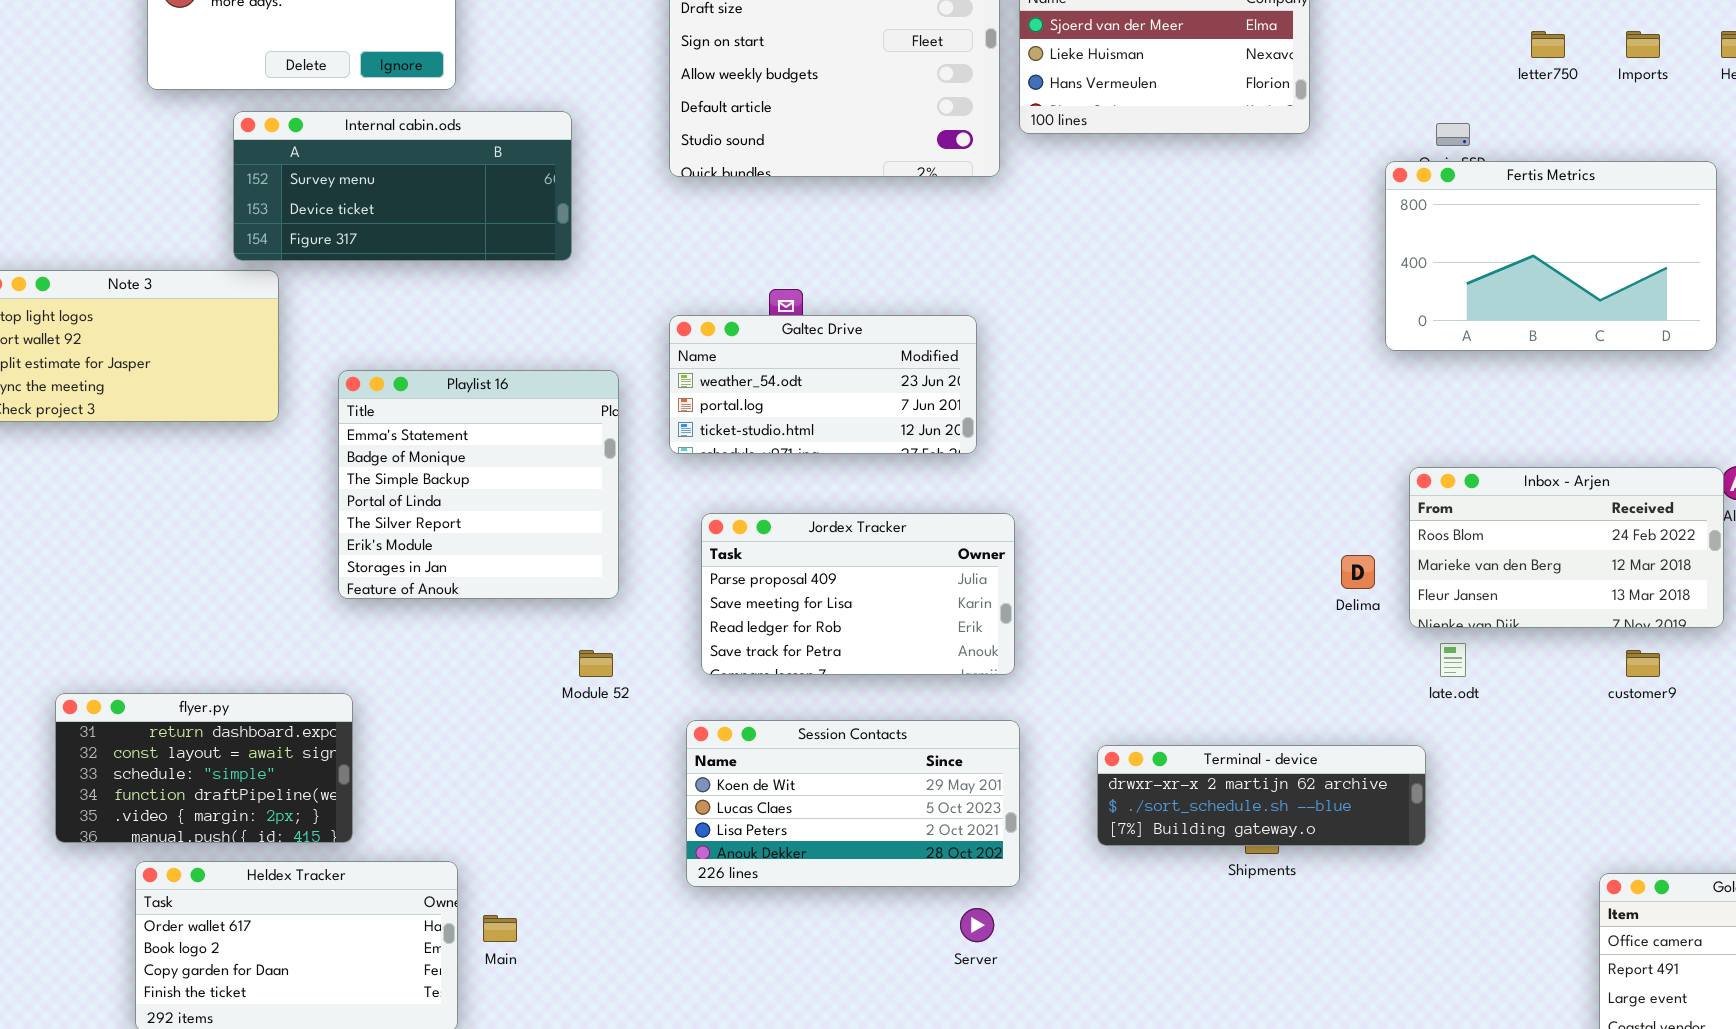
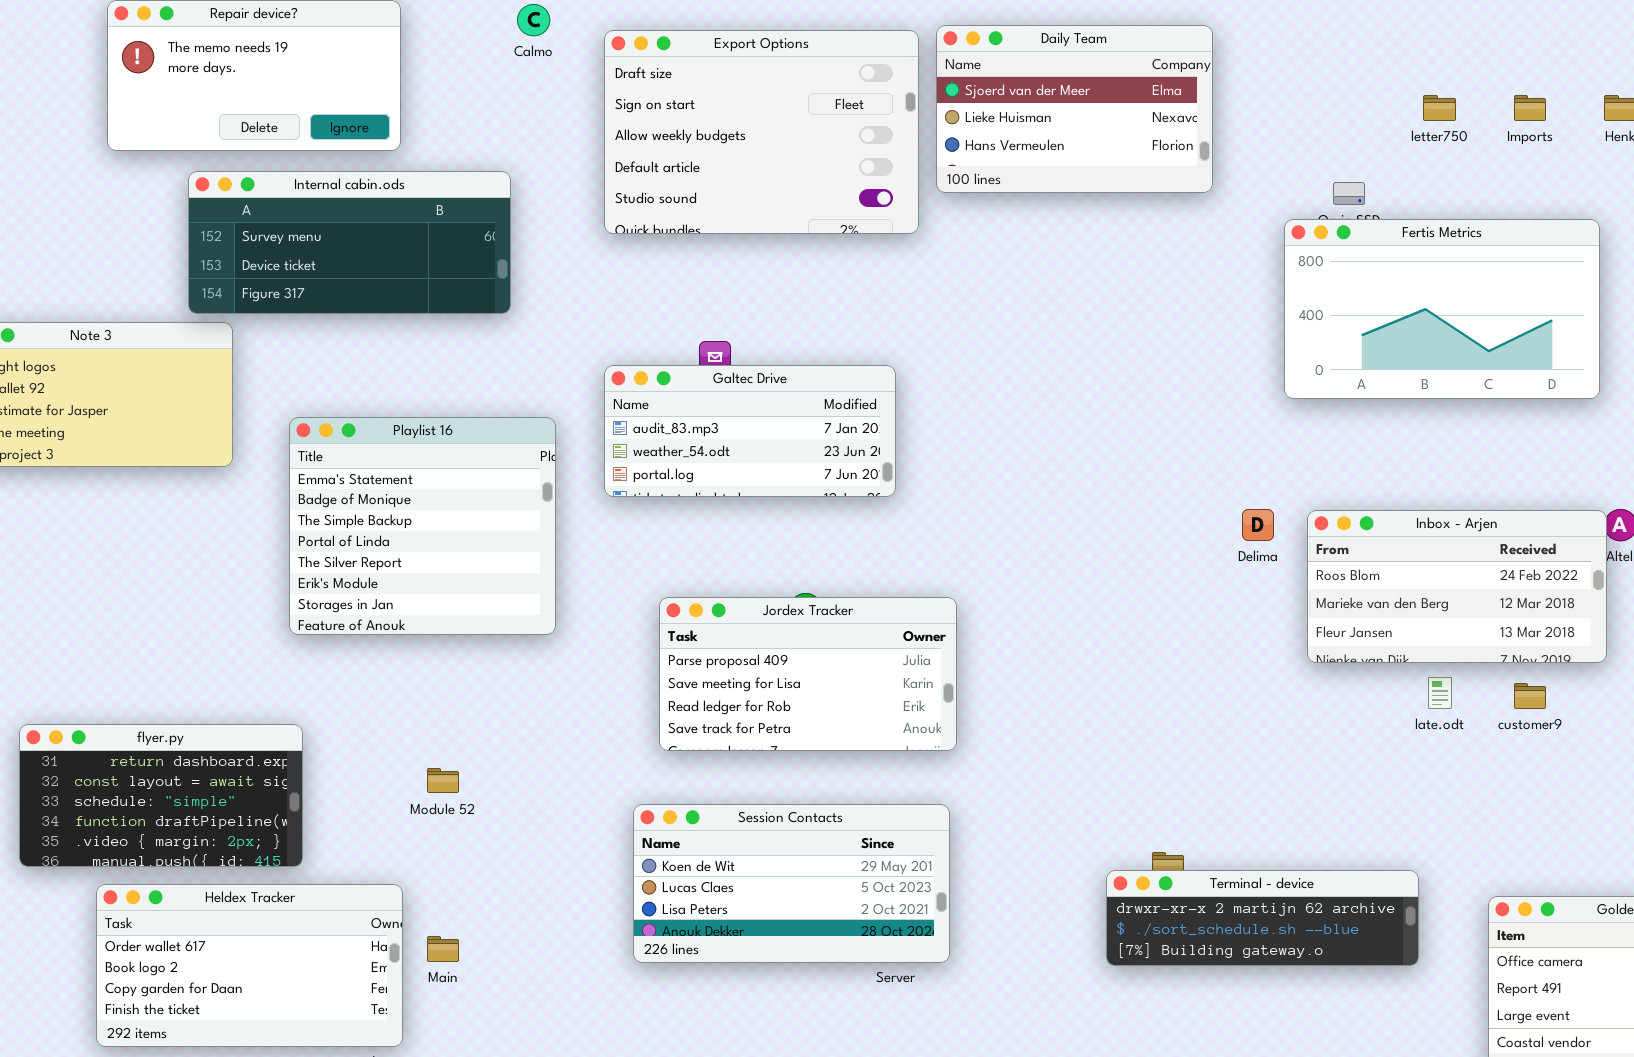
Galtec Drive: [669,315,977,454] -> [604,365,896,497], scrolled up 1 row
Jordex Tracker: [701,513,1015,675] -> [659,597,957,751], moved
Delima: [1341,555,1375,589] -> [1242,509,1274,541], moved
late.odt: [1440,643,1466,677] -> [1428,677,1452,709], moved
Module 52: [579,650,613,677] -> [427,768,459,793], moved
Session Contacts: [686,720,1020,887] -> [633,804,950,963], moved
Terminal - device: [1097,745,1426,846] -> [1106,870,1419,966], moved

